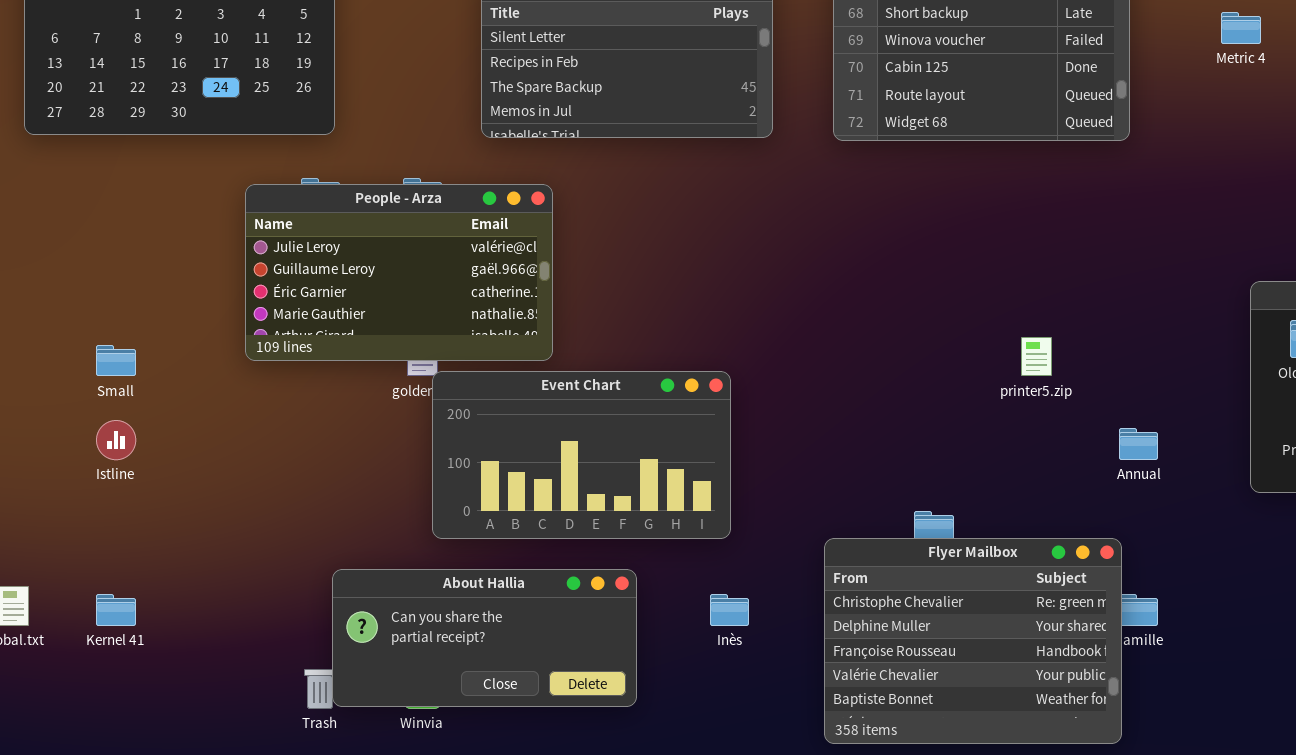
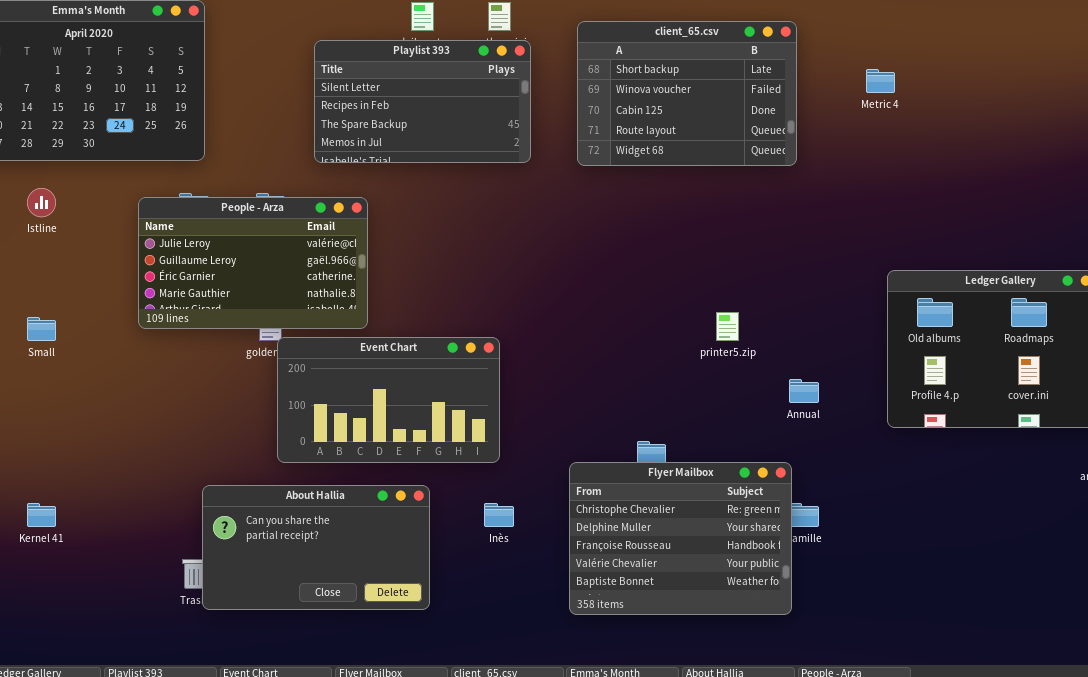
Istline: [96,420,136,460] -> [27,188,56,217], moved
About Hallia: [332,569,637,707] -> [202,485,430,610], resized

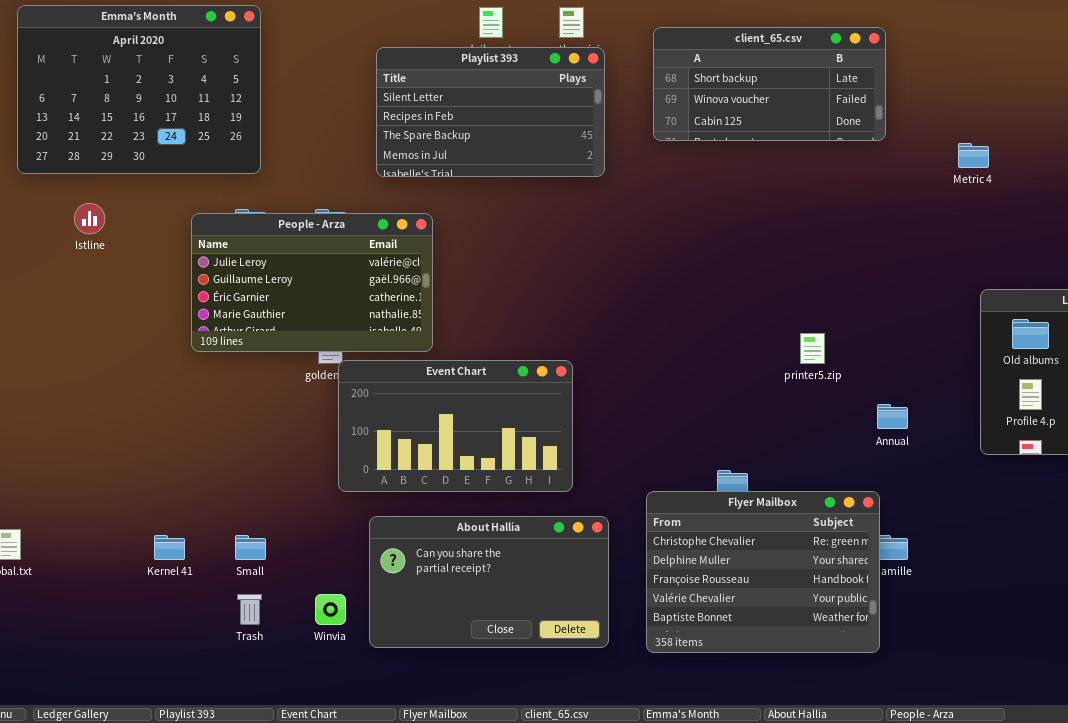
client_65.csv: [577,21,797,166] -> [653,27,886,141], resized
Metric 4: [866,69,895,93] -> [958,143,989,168], moved
Small: [27,317,56,341] -> [235,535,266,560], moved
About Hallia: [202,485,430,610] -> [369,516,609,648], moved
Kernel 41: [27,503,56,527] -> [154,535,185,560], moved

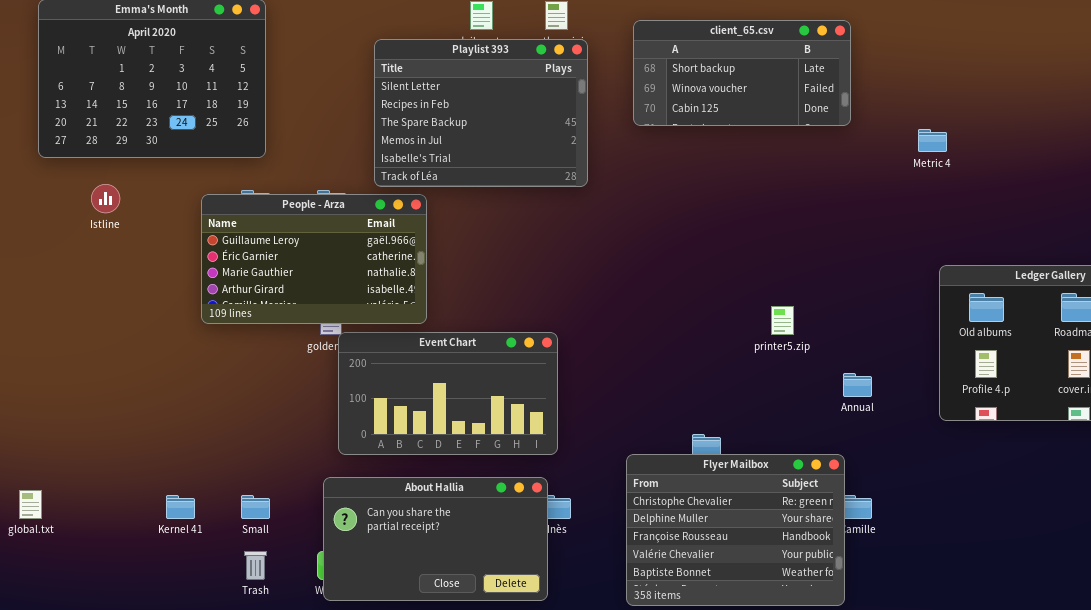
Playlist 393: [376,47,605,177] -> [374,39,588,187], resized
People - Arza: [191,213,433,352] -> [201,194,427,324], scrolled down 1 row
About Hallia: [369,516,609,648] -> [323,477,548,601], moved

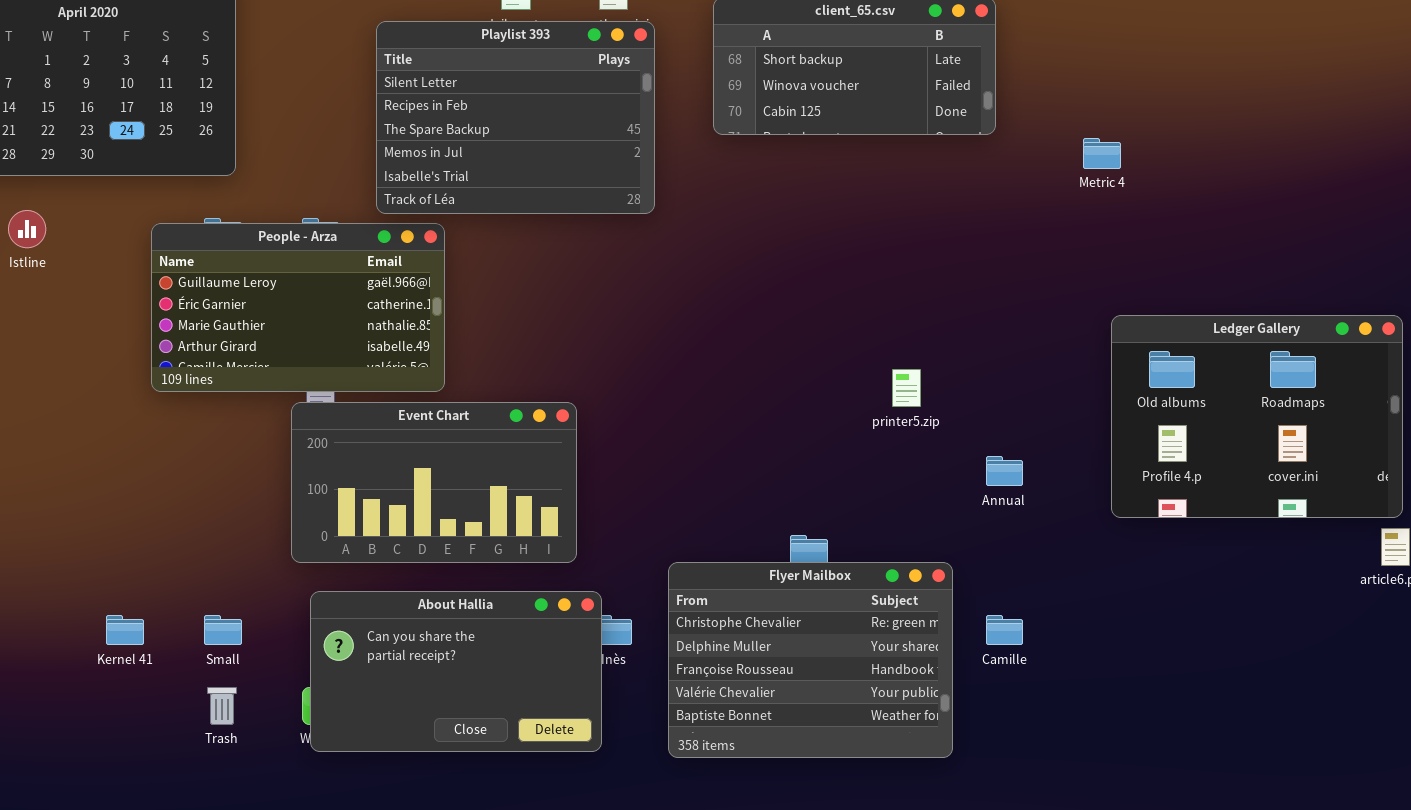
Event Chart: [338,332,558,455] -> [291,402,577,563], moved
Flyer Mailbox: [626,454,845,606] -> [668,562,953,758], moved

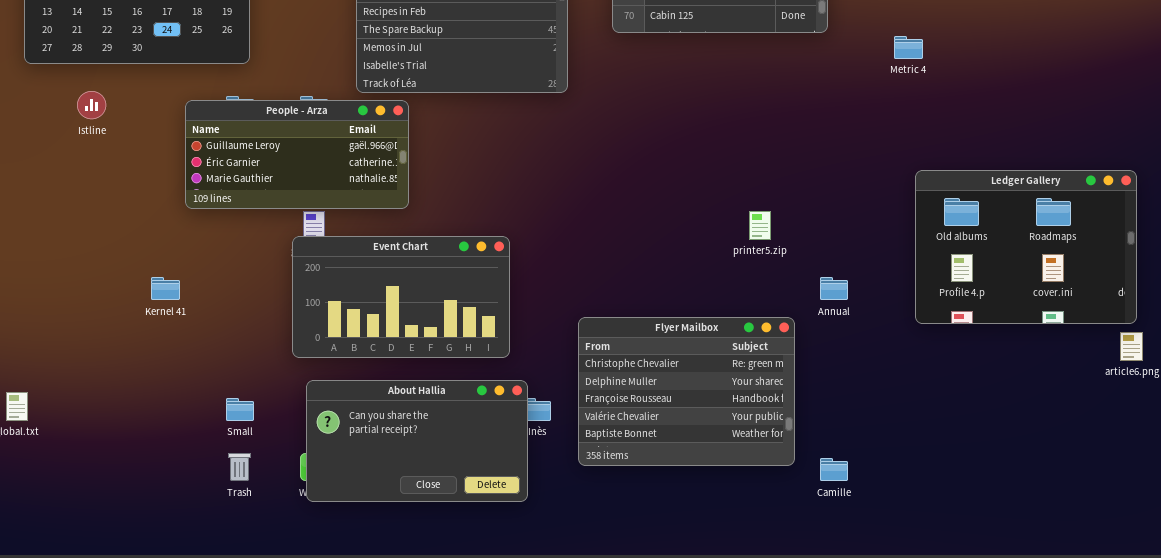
People - Arza: [151,223,445,392] -> [185,100,409,209], resized
Flyer Mailbox: [668,562,953,758] -> [578,317,795,466], moved
Kernel 41: [106,615,144,645] -> [151,277,180,300], moved
Camille: [986,615,1023,645] -> [820,458,848,481], moved

